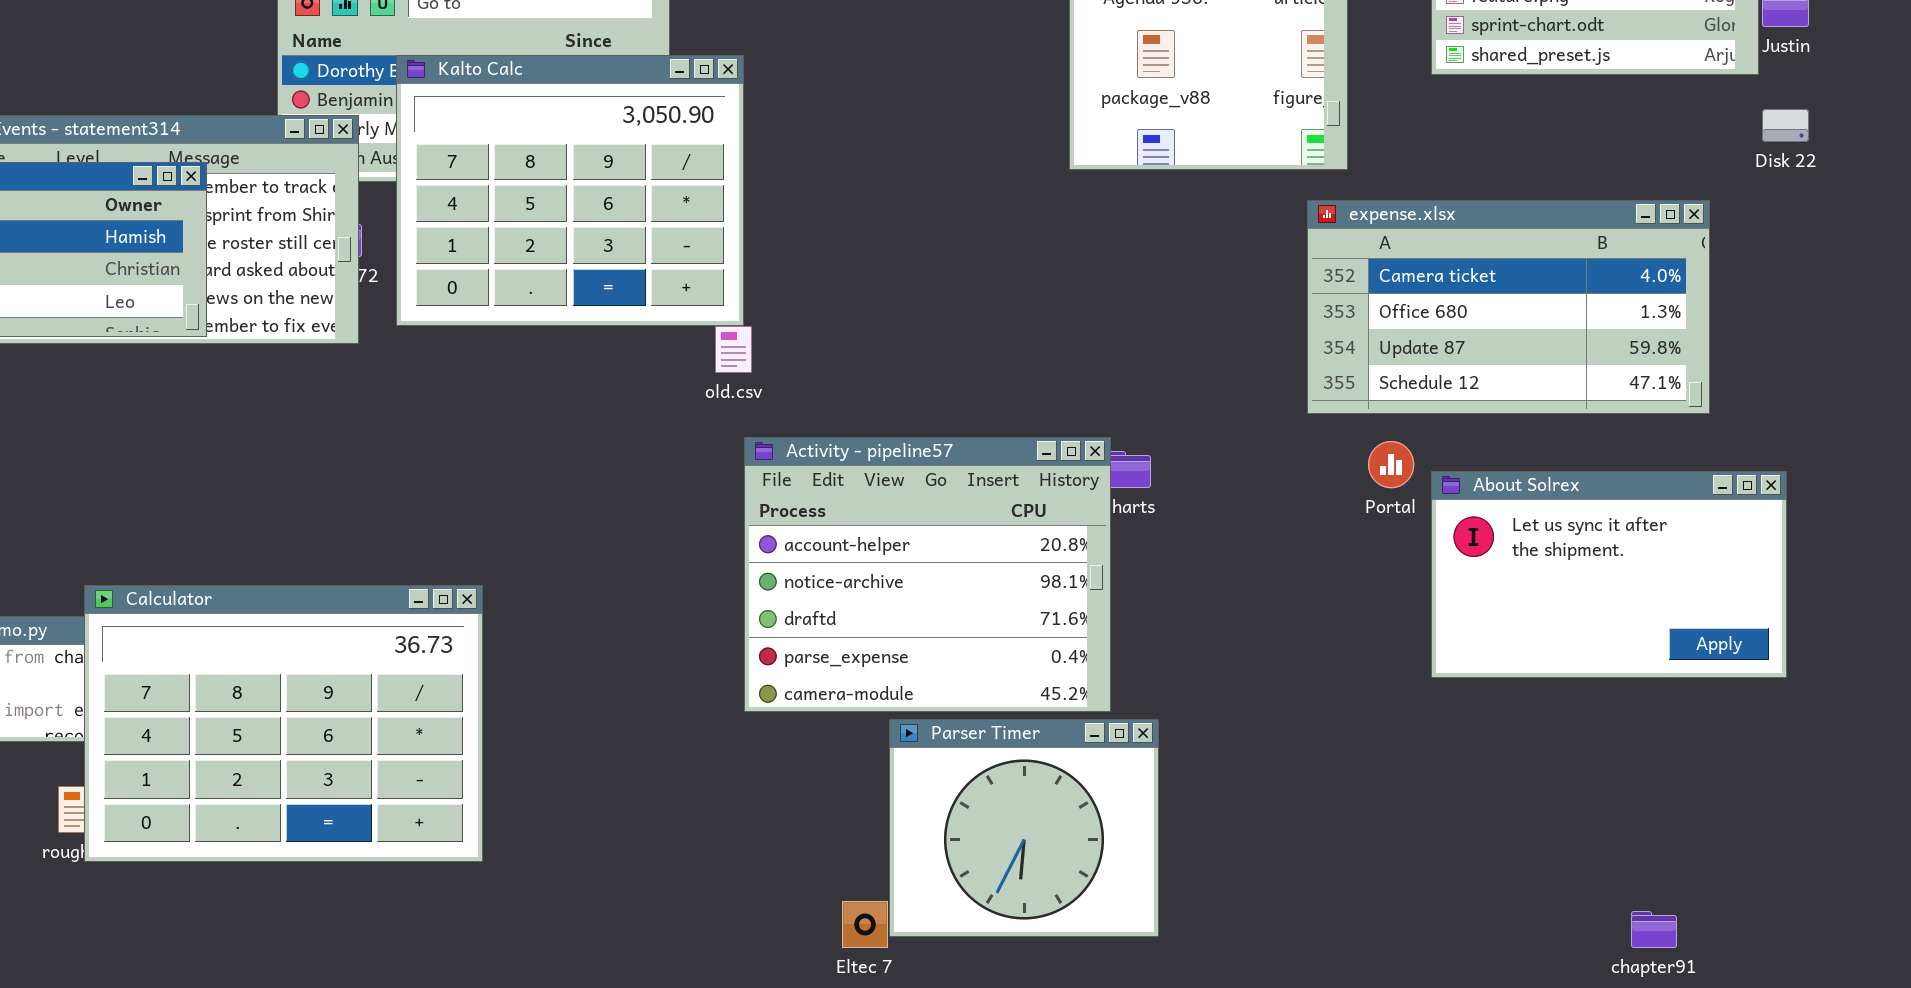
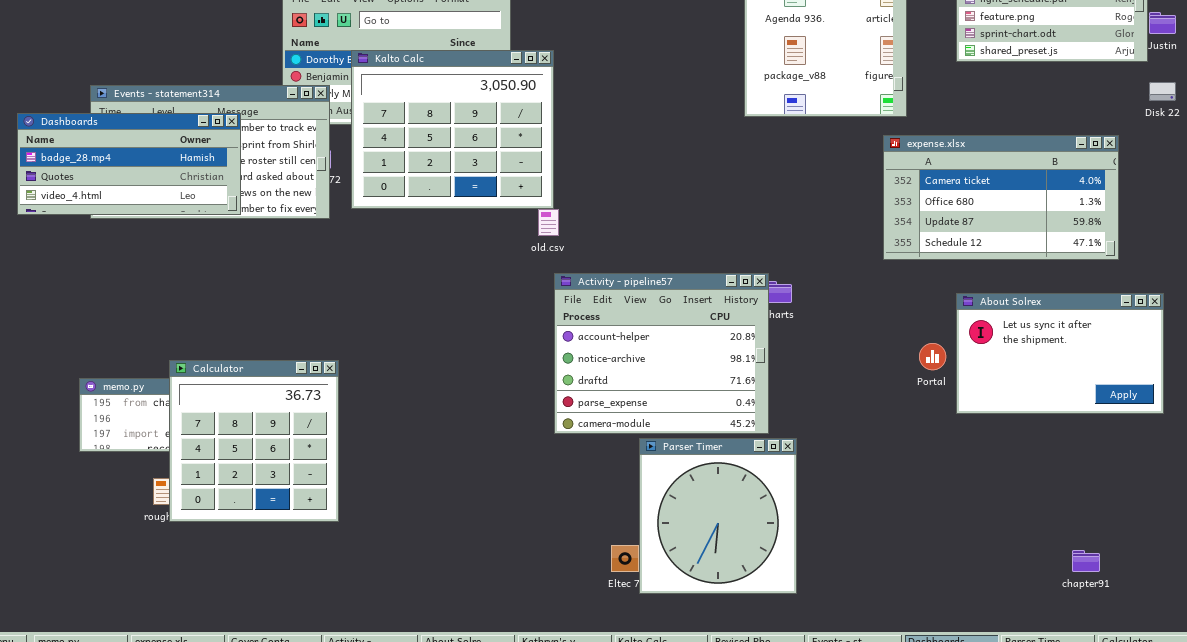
Portal: [1368,441,1414,488] -> [919,343,946,370], moved
Calculator: [84,585,483,862] -> [169,360,339,522], resized
Parser Timer: [889,719,1159,937] -> [639,438,797,594], resized

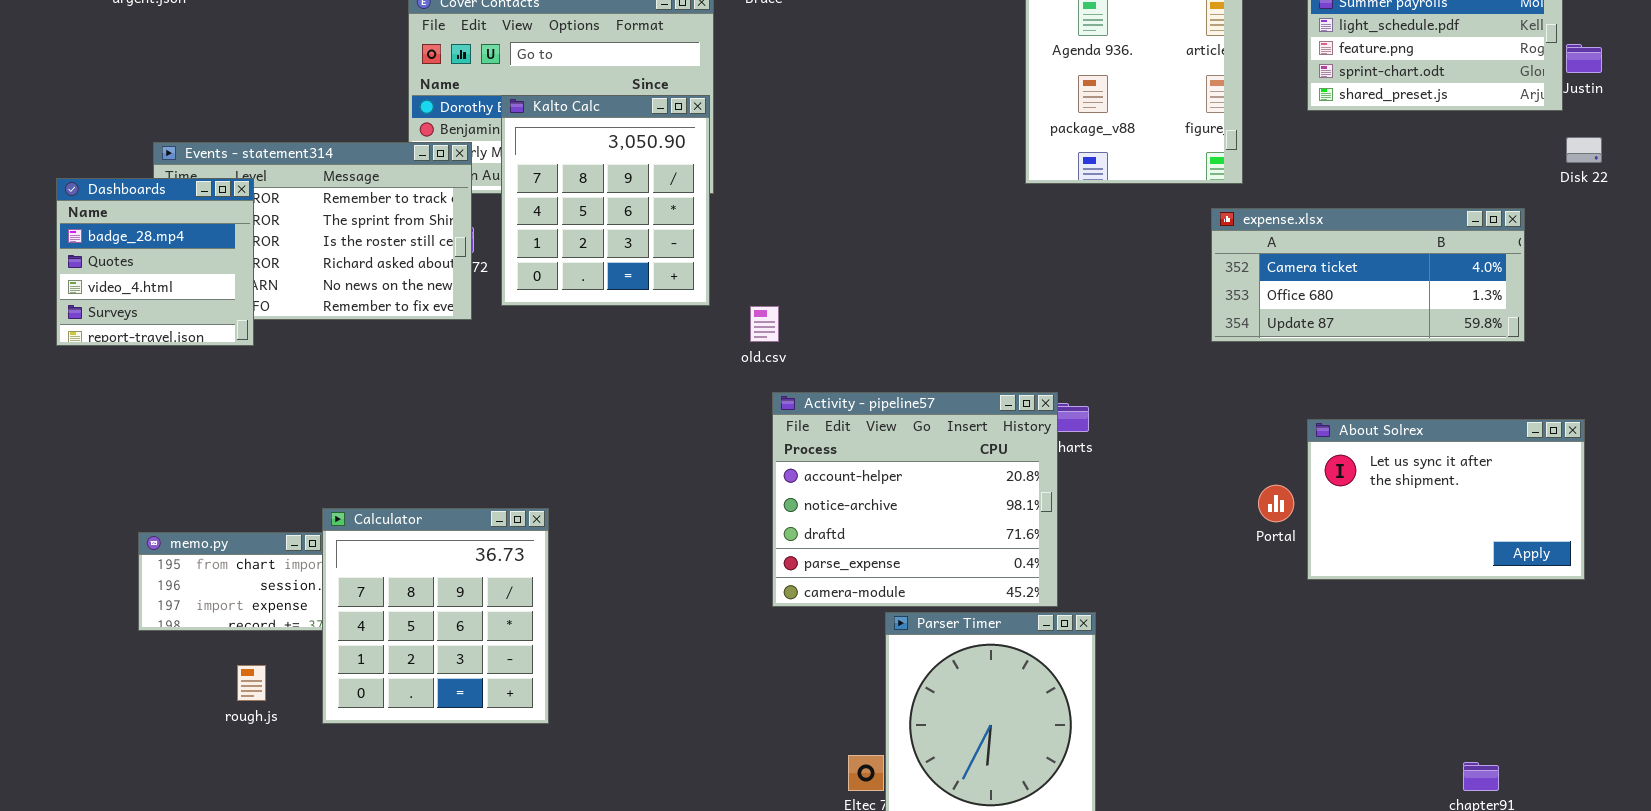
Kalto Calc: [351,50,554,209] -> [501,95,710,306], resized
Dashboards: [17,113,241,215] -> [56,178,254,346], resized
expense.xlsx: [883,135,1119,260] -> [1211,208,1525,342], resized
Calculator: [169,360,339,522] -> [322,508,549,724], moved

